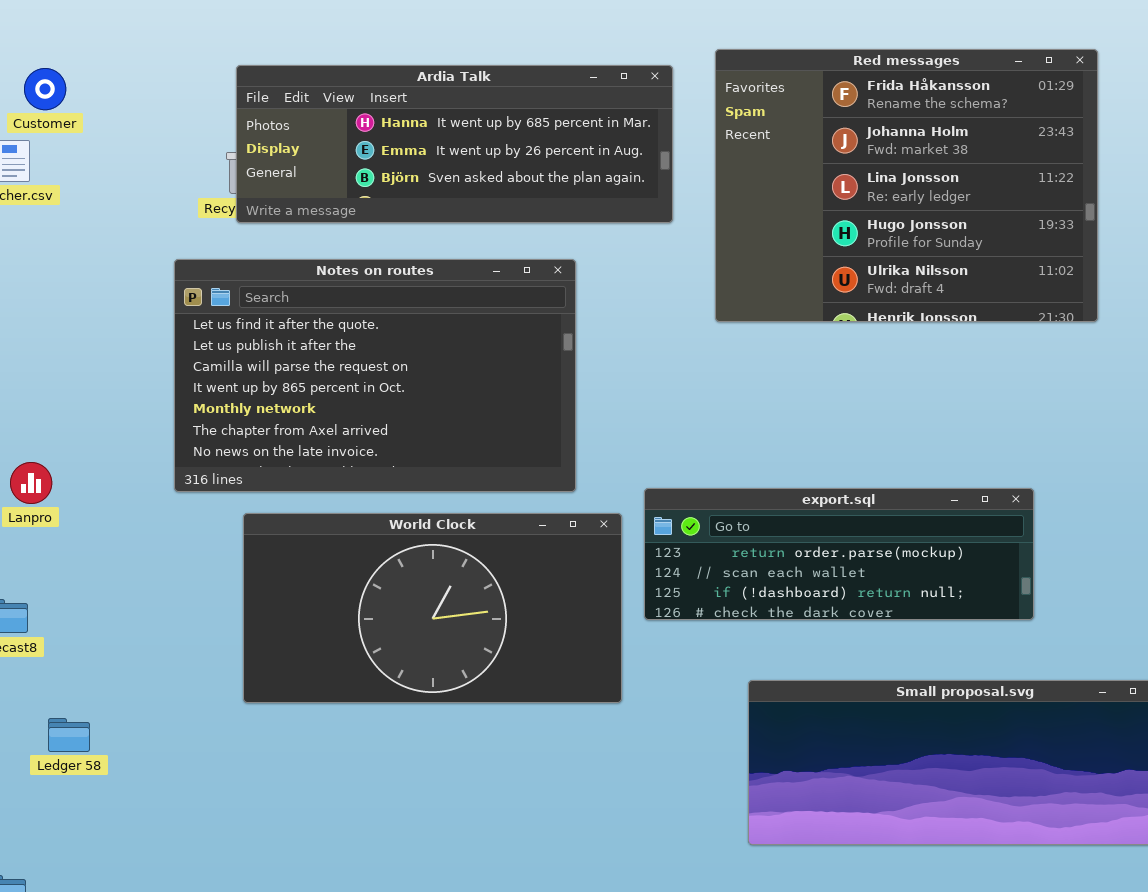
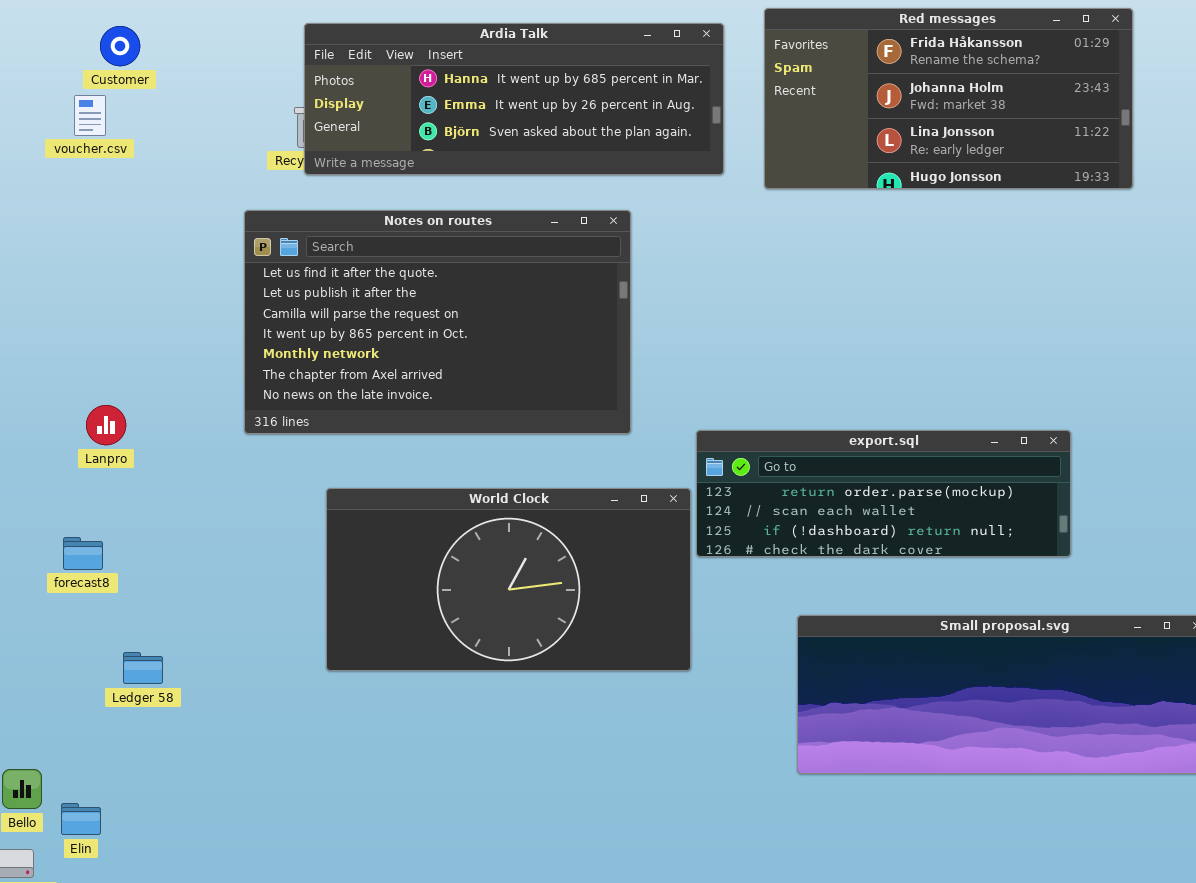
Red messages: [715,49,1098,322] -> [764,8,1133,189], resized
World Clock: [243,513,622,703] -> [326,488,691,671], moved

